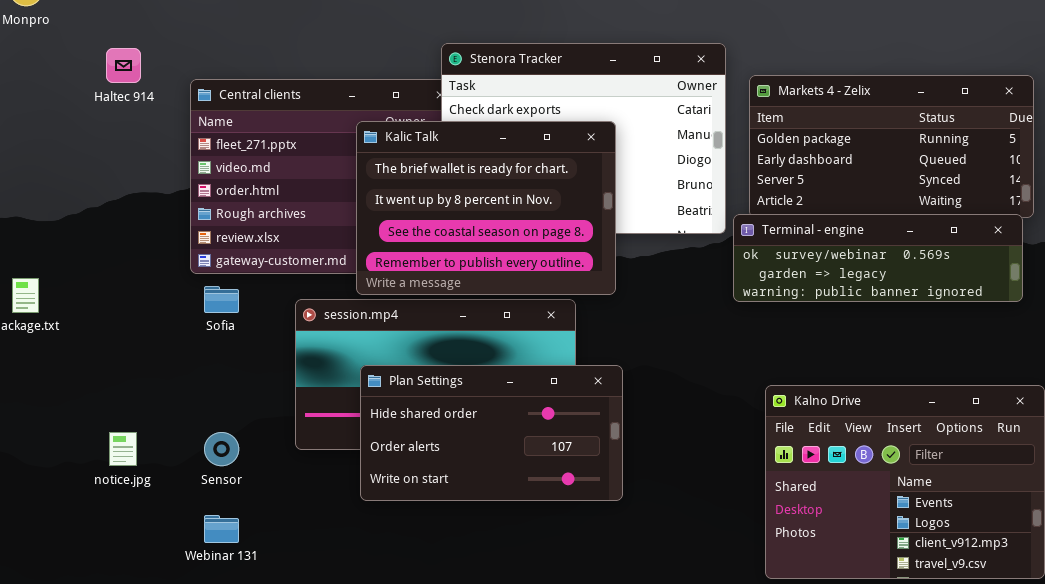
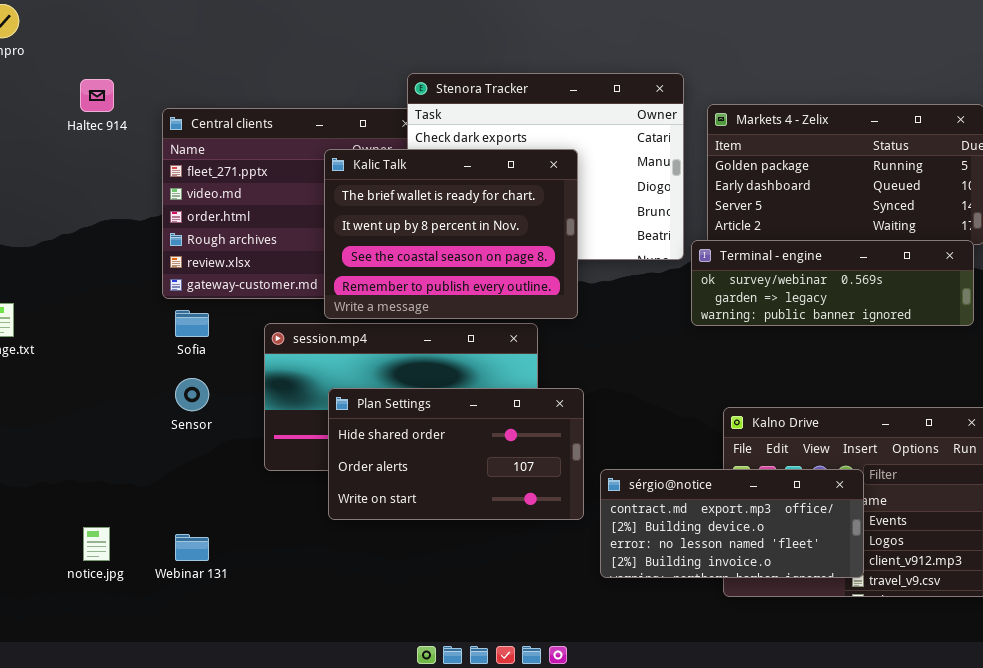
notice.jpg: [109,432,137,466] -> [83,527,110,561], moved
Sensor: [204,432,239,466] -> [175,378,209,411], moved
sérgio@notice: none -> [600,469,864,578], opened

